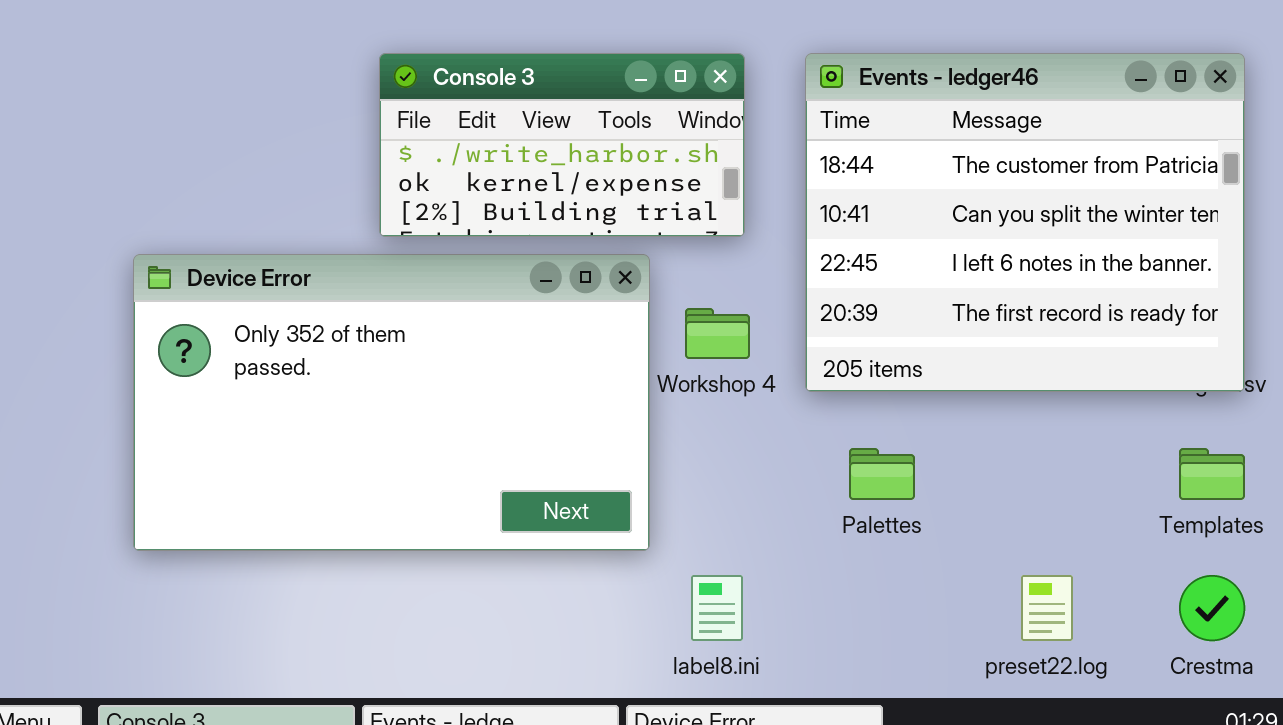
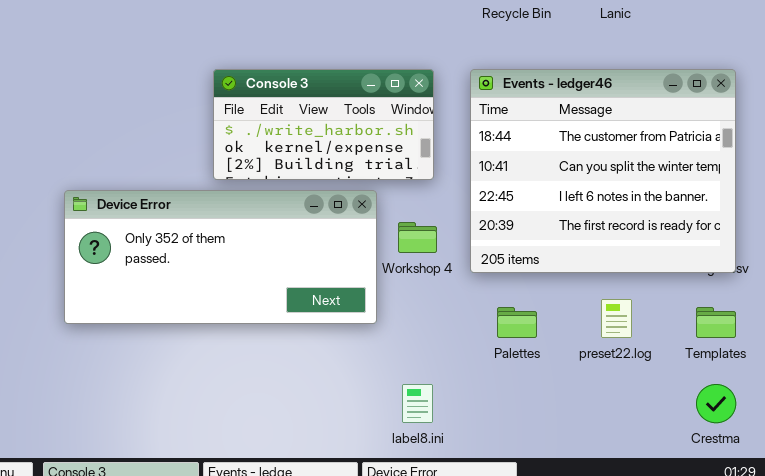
Device Error: [133,254,650,551] -> [64,190,377,324], resized
preset22.log: [1021,575,1073,641] -> [601,299,632,338], moved

